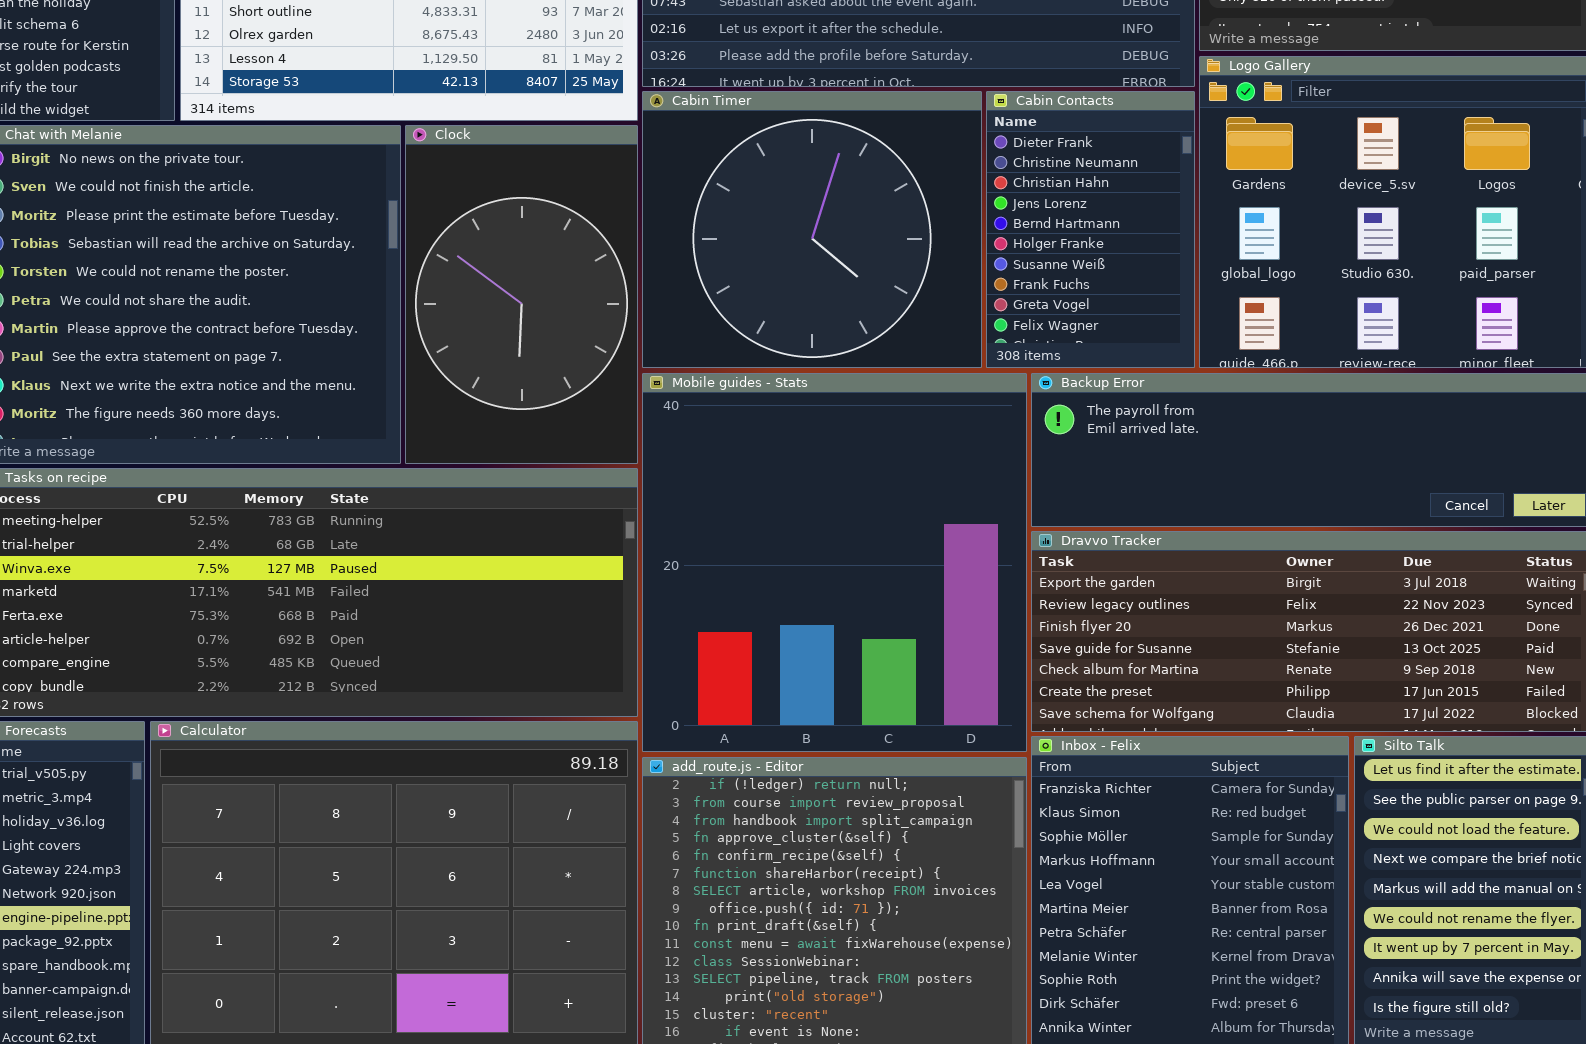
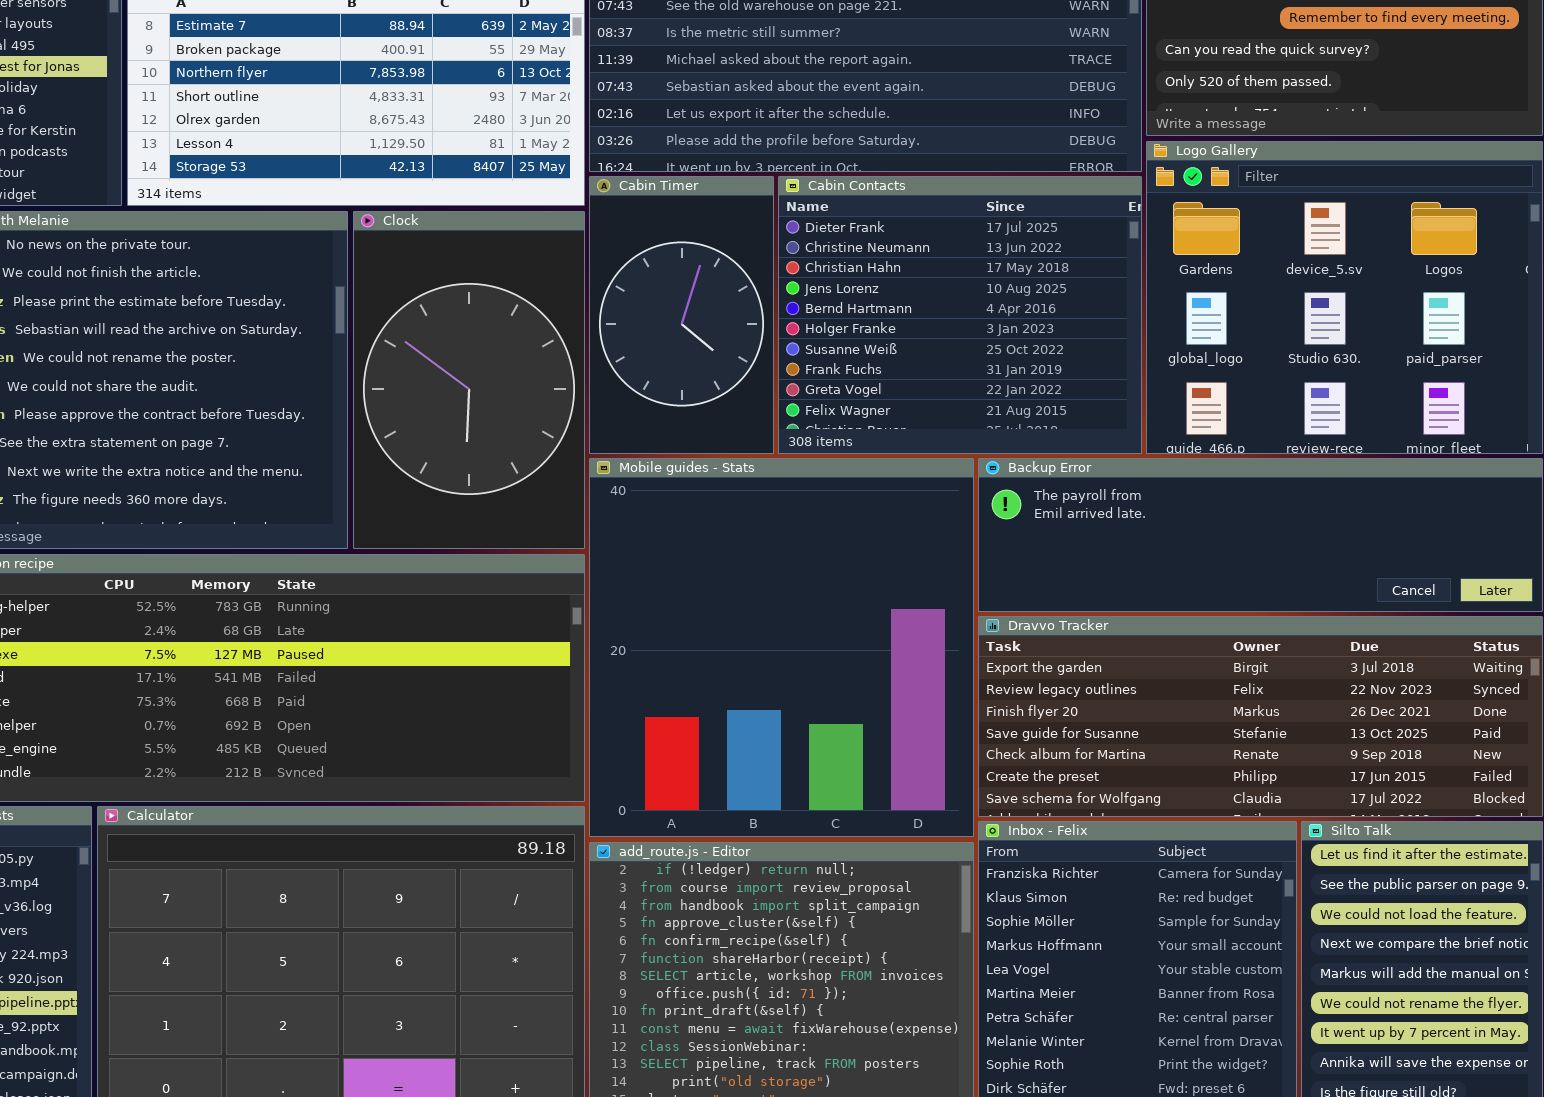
Cabin Timer: [642,91,982,368] -> [589,176,774,454], resized
Cabin Contacts: [986,91,1195,368] -> [778,176,1142,454], resized

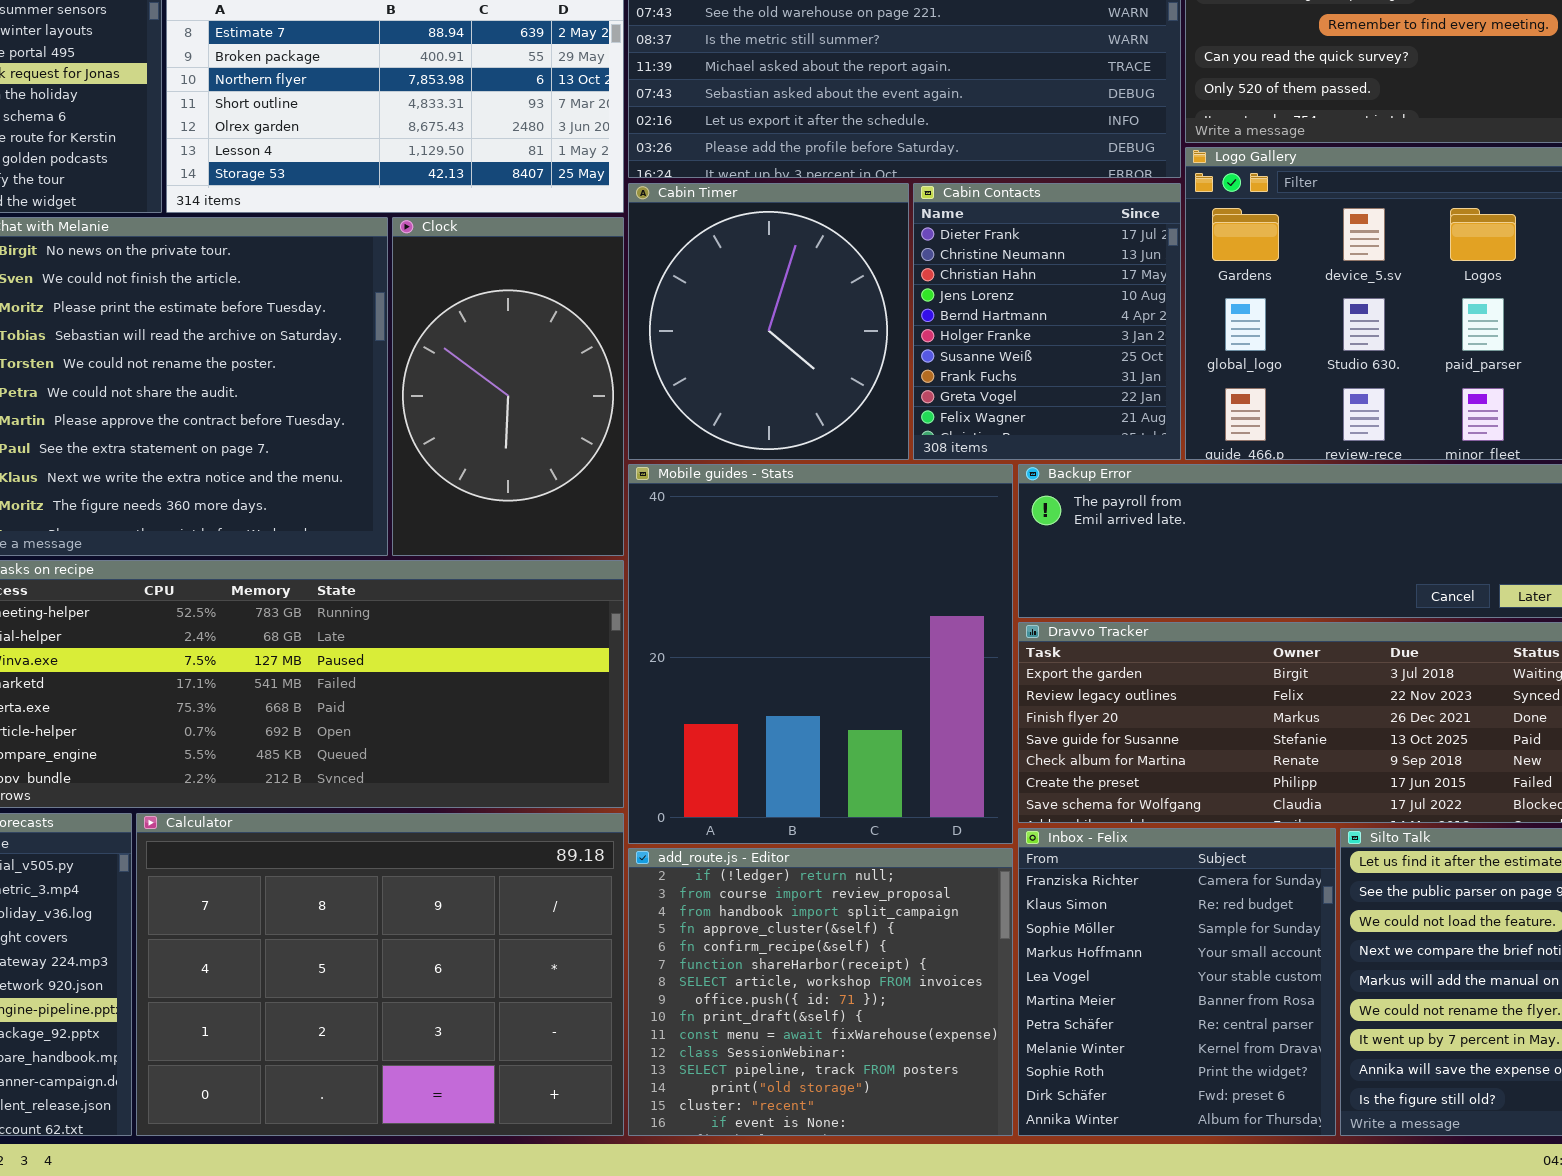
Cabin Timer: [589,176,774,454] -> [628,183,909,460], resized
Cabin Contacts: [778,176,1142,454] -> [913,183,1181,460], resized

